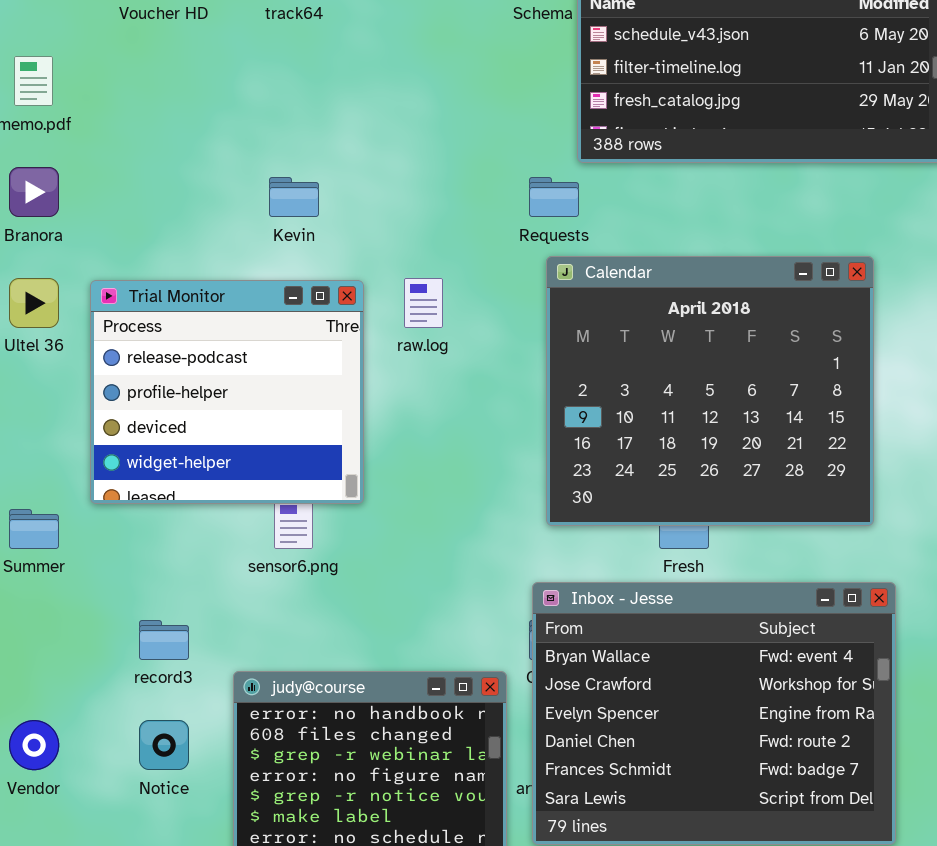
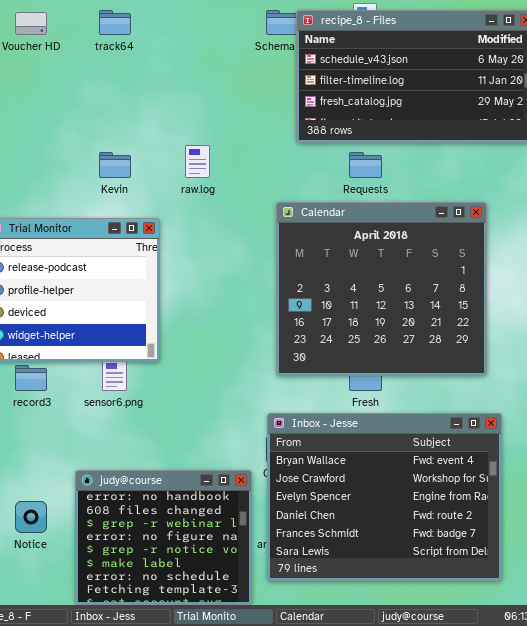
Requests: [529,177,579,217] -> [349,152,382,178], moved
raw.log: [404,278,443,328] -> [185,145,210,178], moved
record3: [139,620,189,660] -> [15,365,47,391], moved

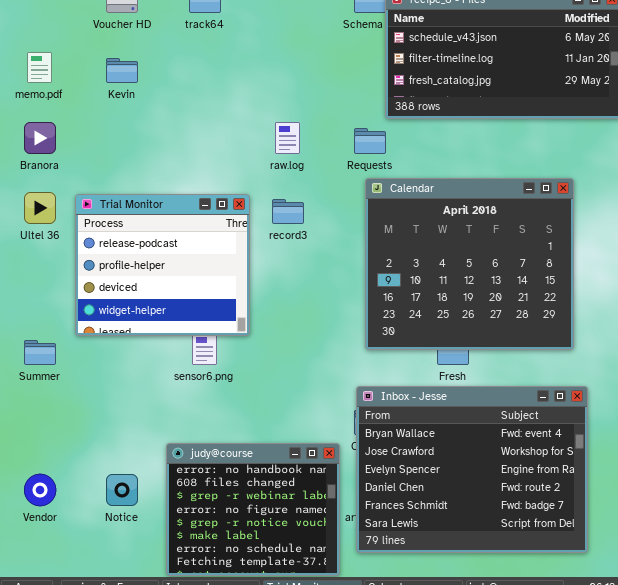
Kevin: [99,152,131,178] -> [106,58,138,83], moved
Requests: [349,152,382,178] -> [354,128,386,154], moved
record3: [15,365,47,391] -> [272,199,304,224], moved

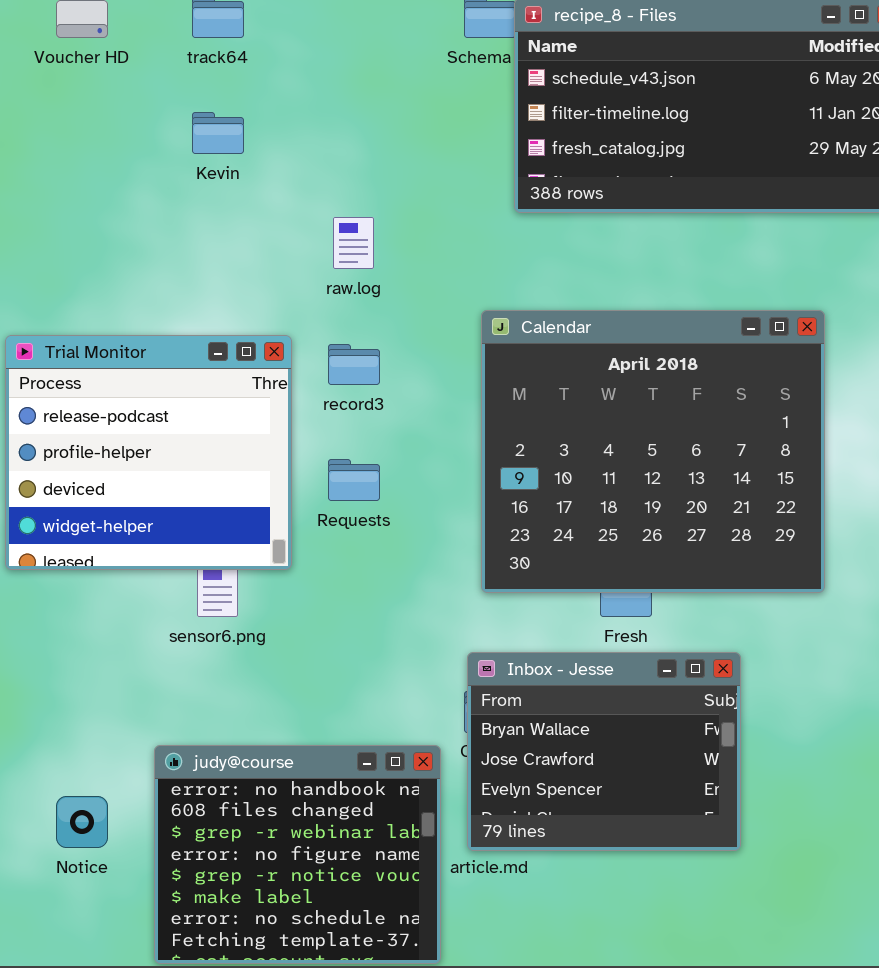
Kevin: [106,58,138,83] -> [192,112,244,154], moved
Requests: [354,128,386,154] -> [328,459,380,501], moved
Inbox - Jesse: [356,386,588,553] -> [467,652,741,851], resized

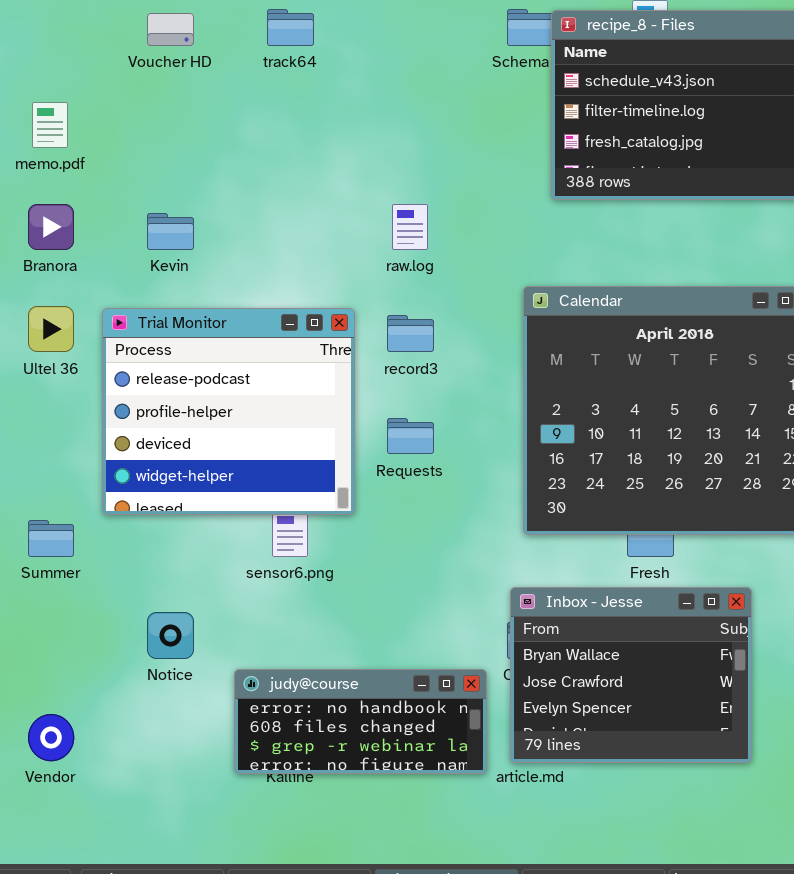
Kevin: [192,112,244,154] -> [147,213,194,250], moved
judy@course: [154,745,441,964] -> [234,669,487,774], resized
Notice: [56,796,108,848] -> [147,612,194,659], moved

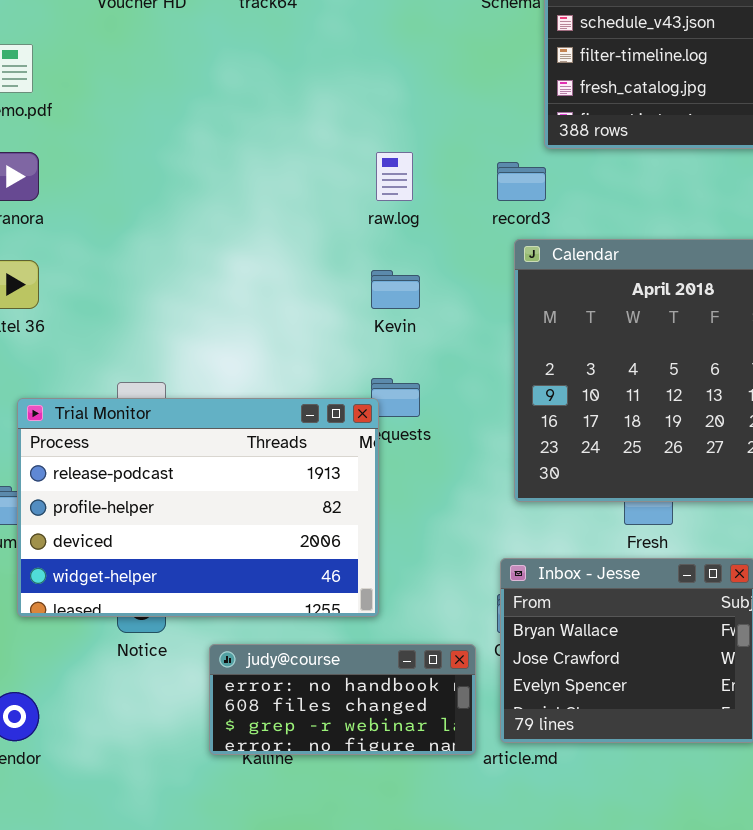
Kevin: [147,213,194,250] -> [371,270,420,309], moved
Trial Monitor: [102,308,355,515] -> [17,398,379,617], moved, resized
record3: [387,315,434,352] -> [497,162,546,201], moved

